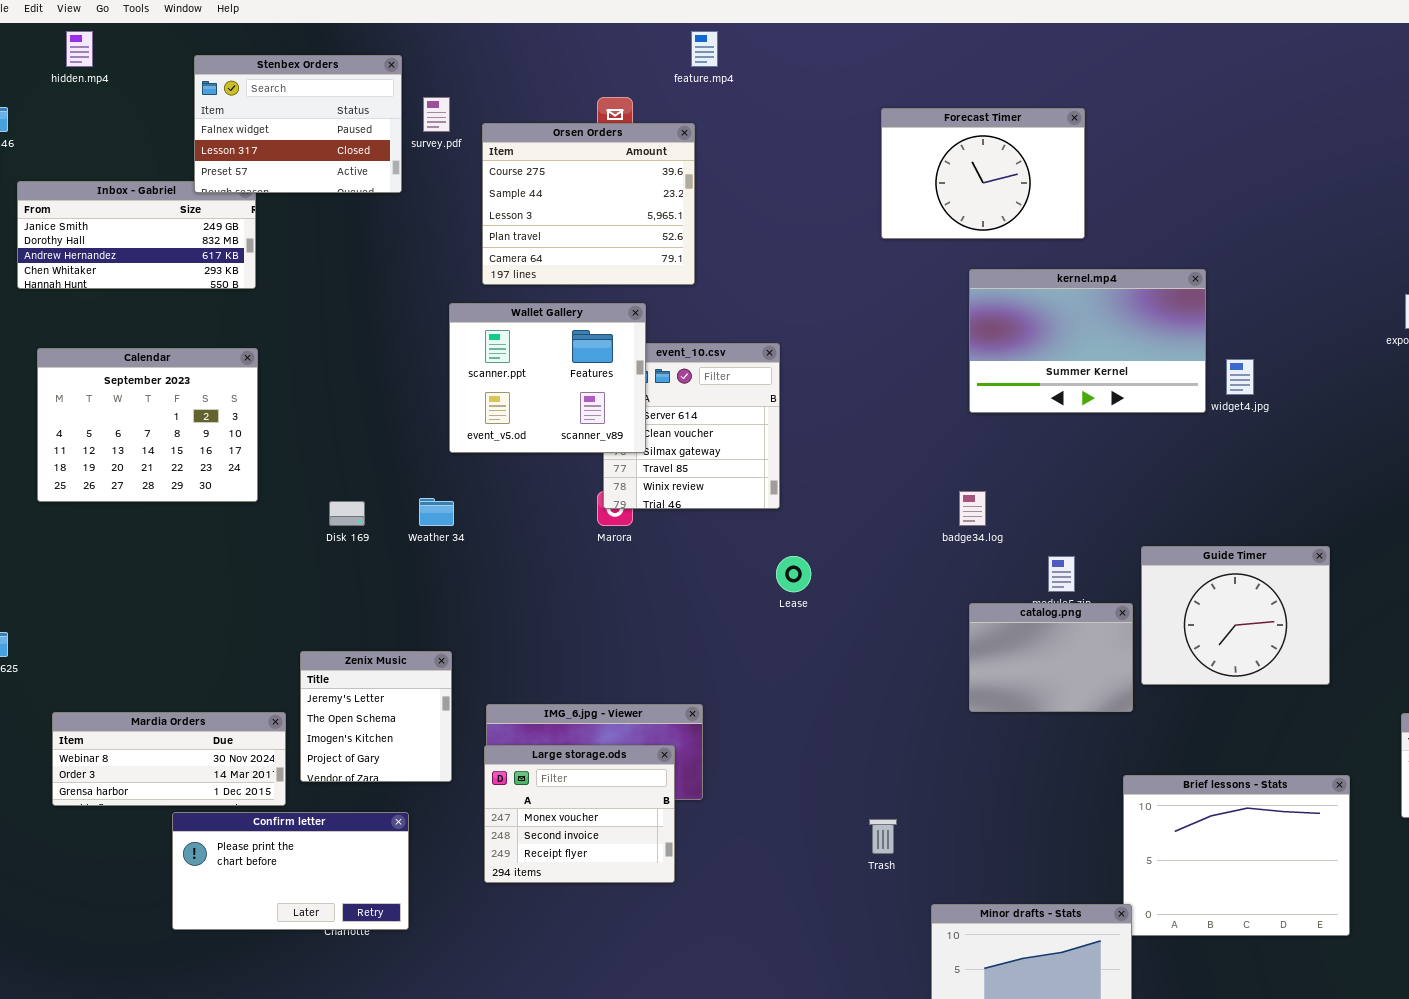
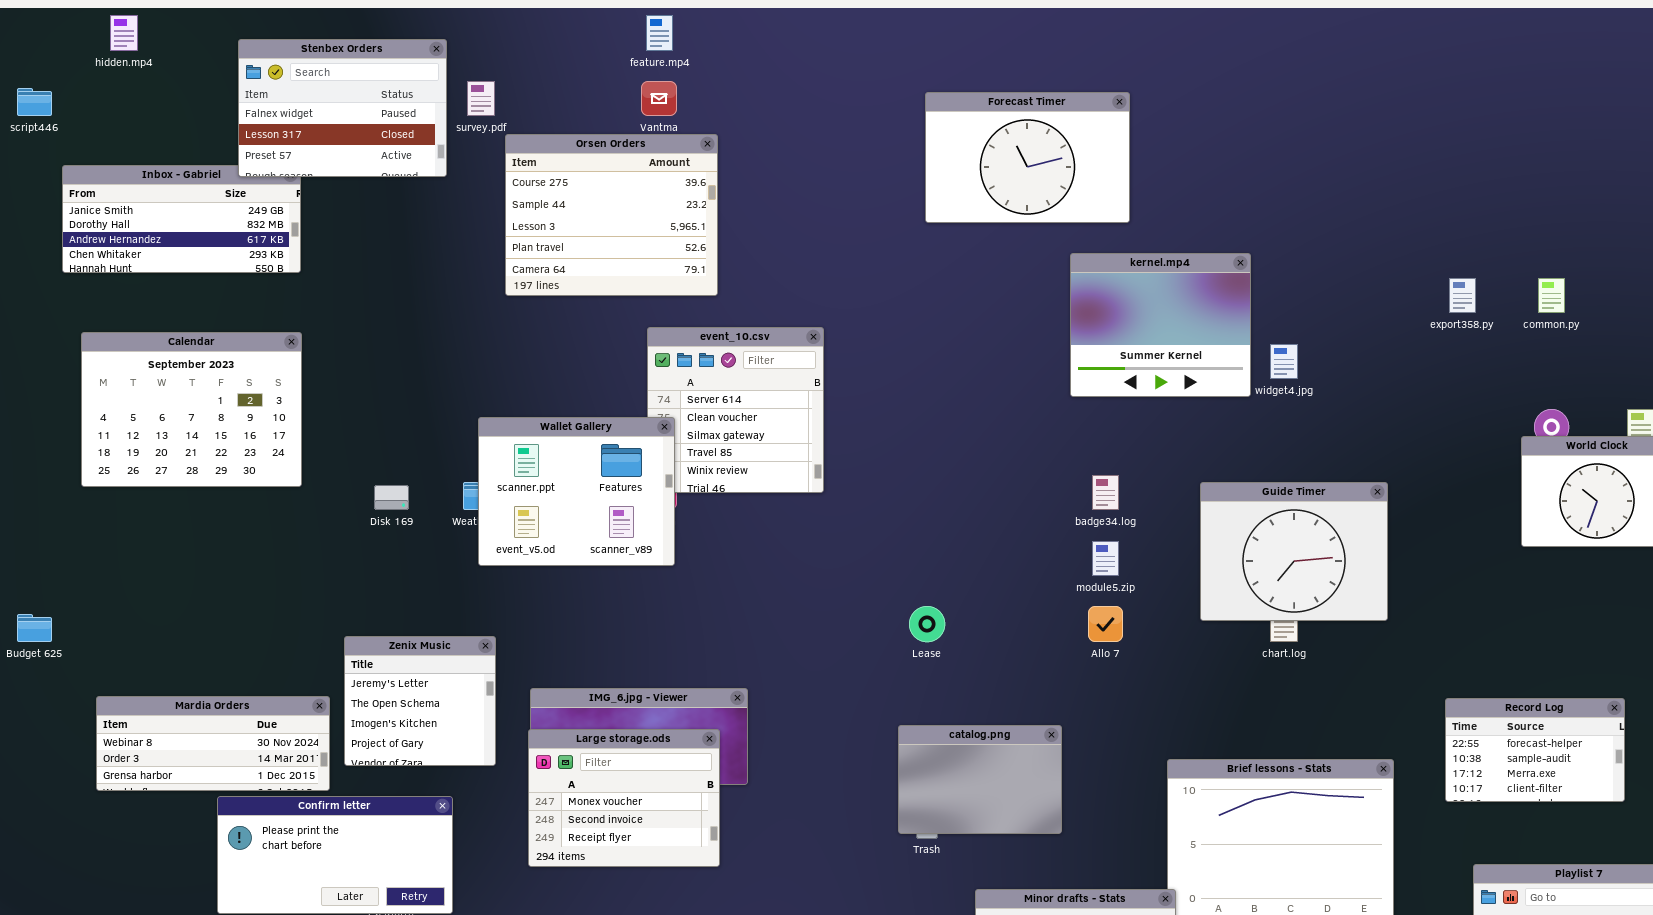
feature.mp4: [691,31,718,67] -> [646,15,673,51], moved
Orsen Orders: [482,123,695,285] -> [505,134,718,296], moved
kernel.mp4: [969,269,1206,413] -> [1070,253,1251,397], resized
Wallet Gallery: [449,303,646,453] -> [478,417,675,566], moved
badge34.log: [959,491,986,526] -> [1092,475,1119,510], moved
Guide Timer: [1141,546,1330,685] -> [1200,482,1388,621], moved
Lease: [776,556,811,592] -> [909,606,945,642], moved
catalog.png: [969,603,1133,712] -> [898,725,1062,834], moved

